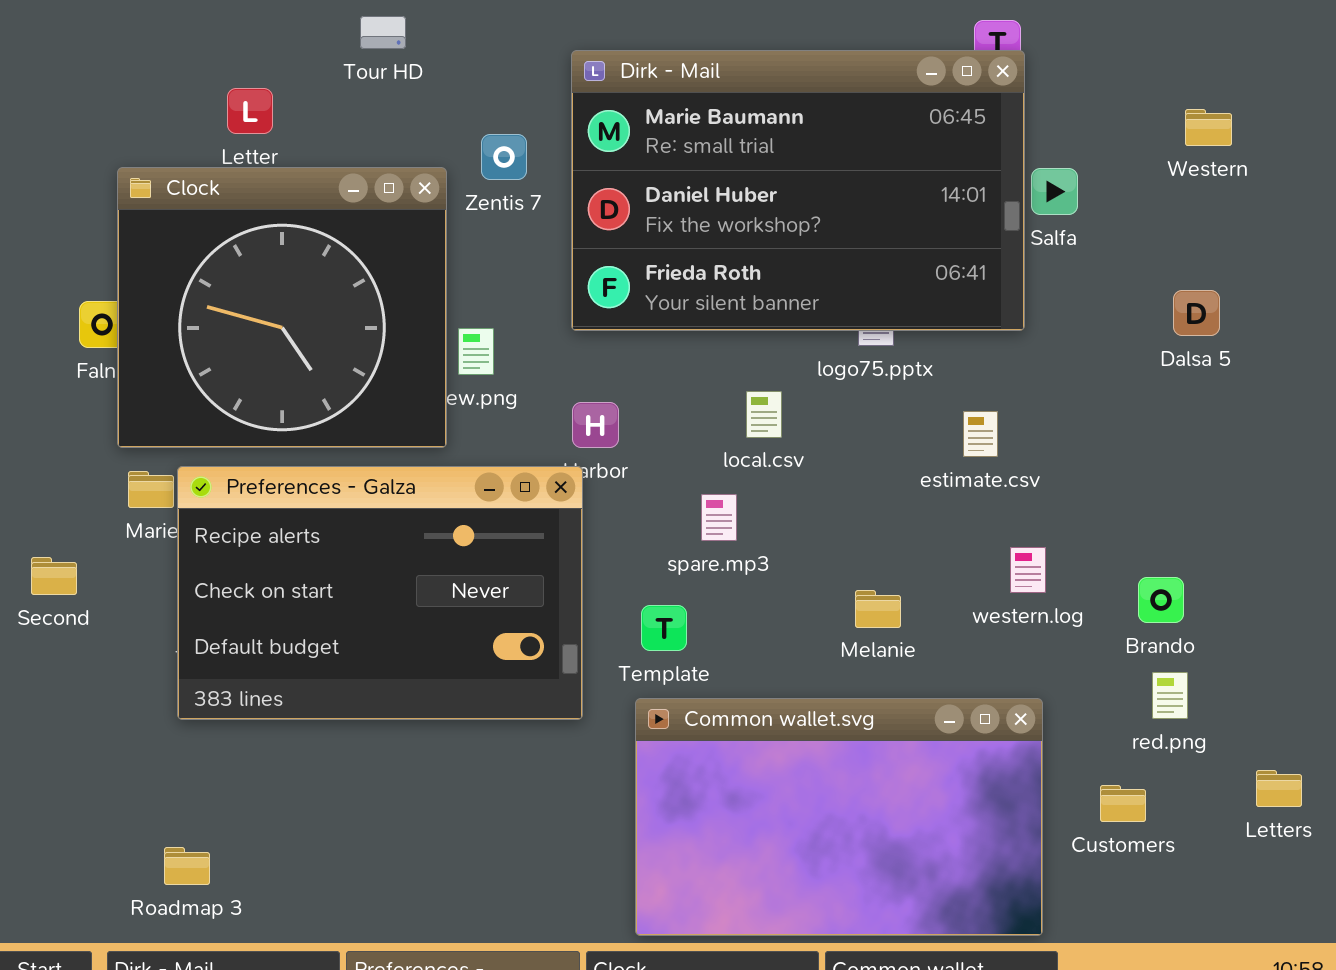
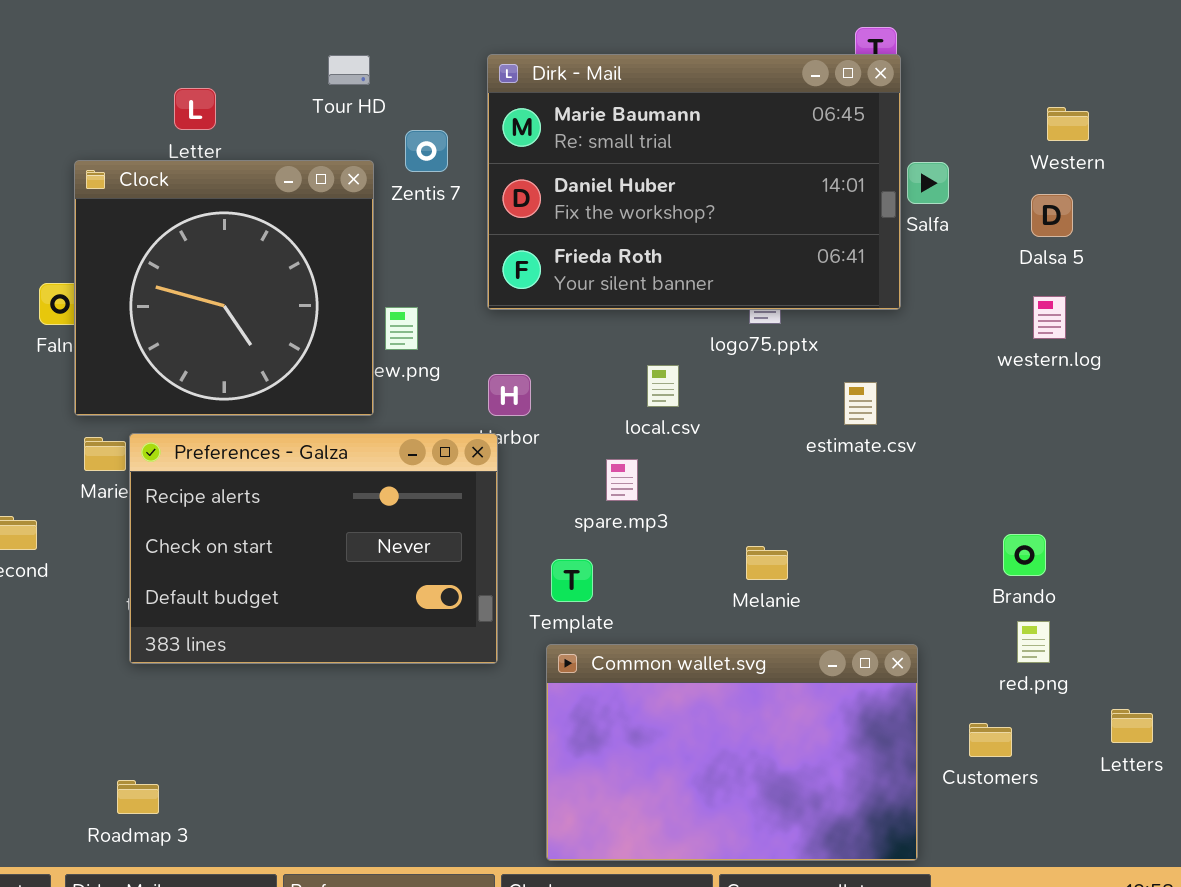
Tour HD: [360,16,406,49] -> [328,55,370,85], moved
Dalsa 5: [1173,290,1220,336] -> [1031,194,1073,237], moved
western.log: [1010,547,1046,593] -> [1033,296,1066,339], moved

